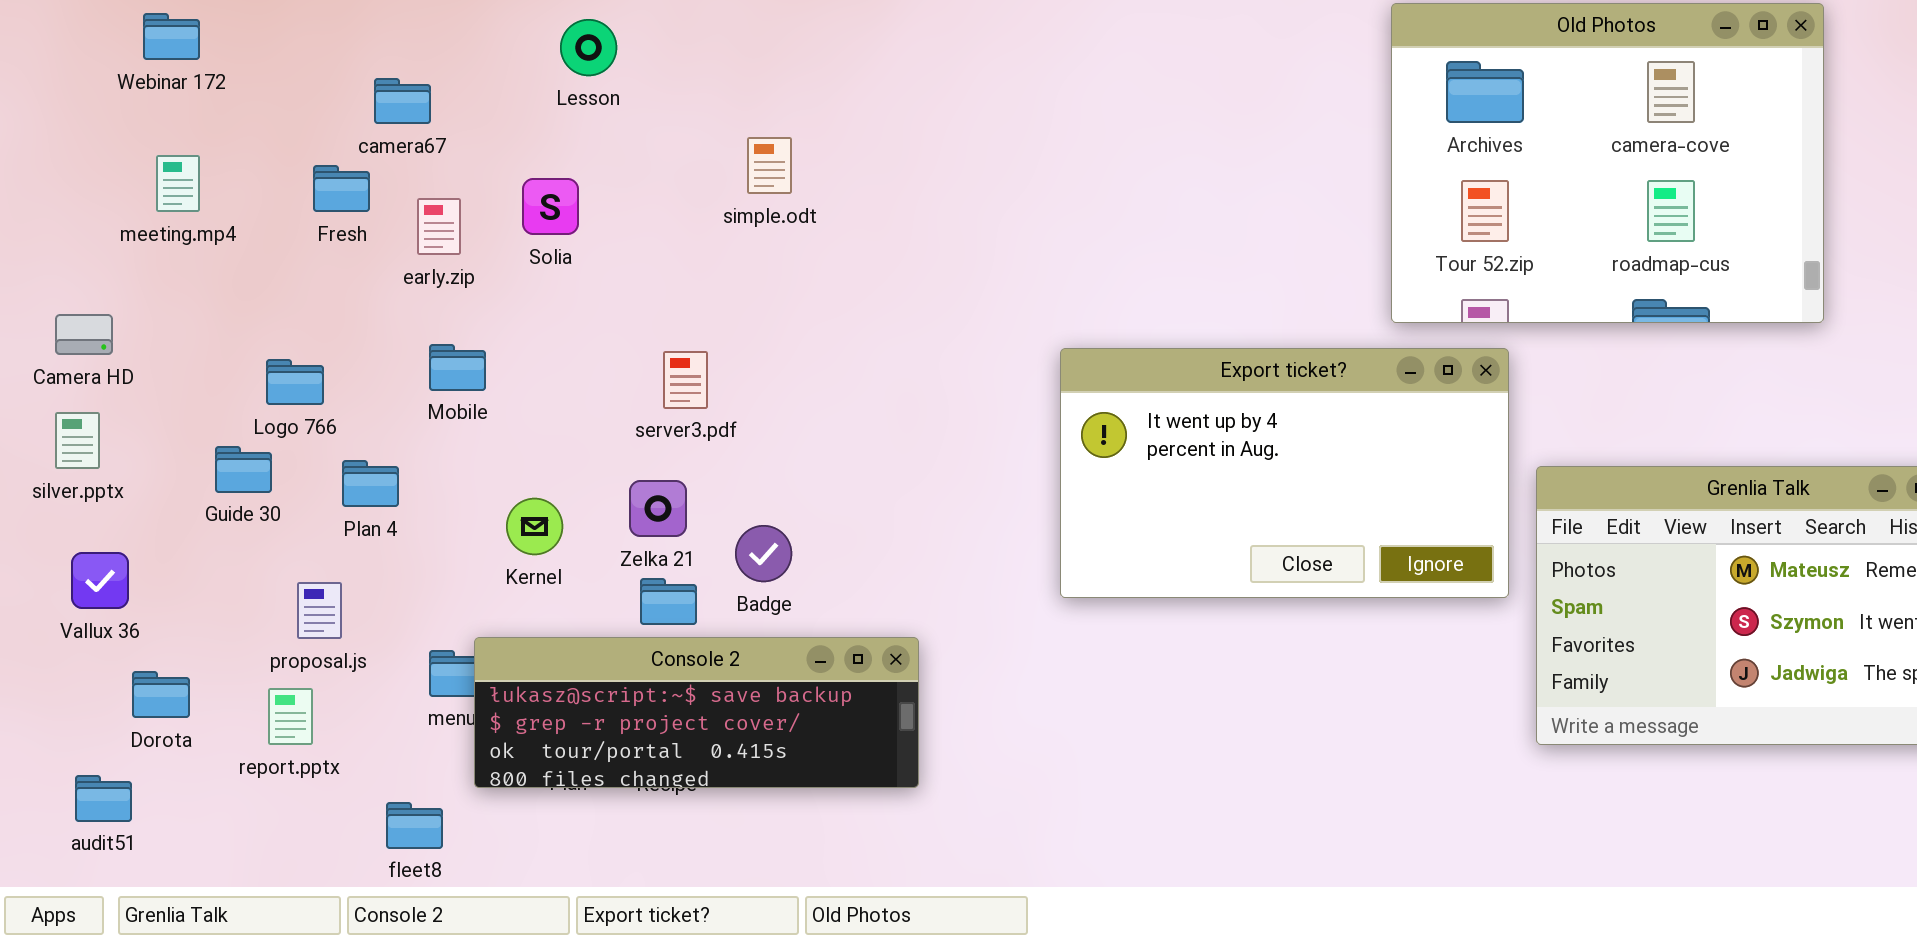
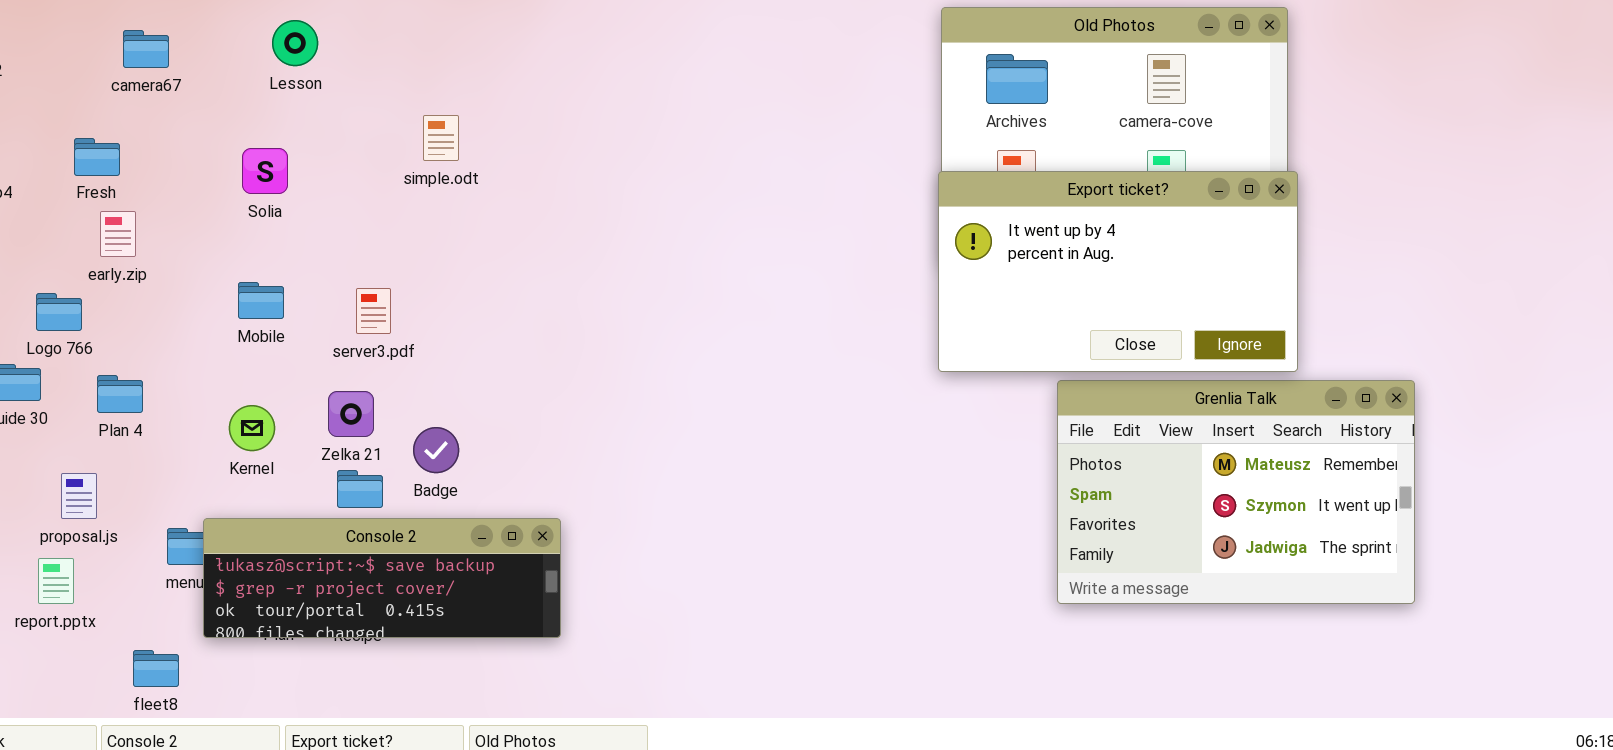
camera67: [374,78,431,124] -> [123,30,169,68], moved
early.zip: [417,198,461,255] -> [100,211,136,257], moved
Mobile: [429,344,486,391] -> [238,282,284,319], moved
Export ticket?: [1060,348,1509,598] -> [938,171,1298,372], moved

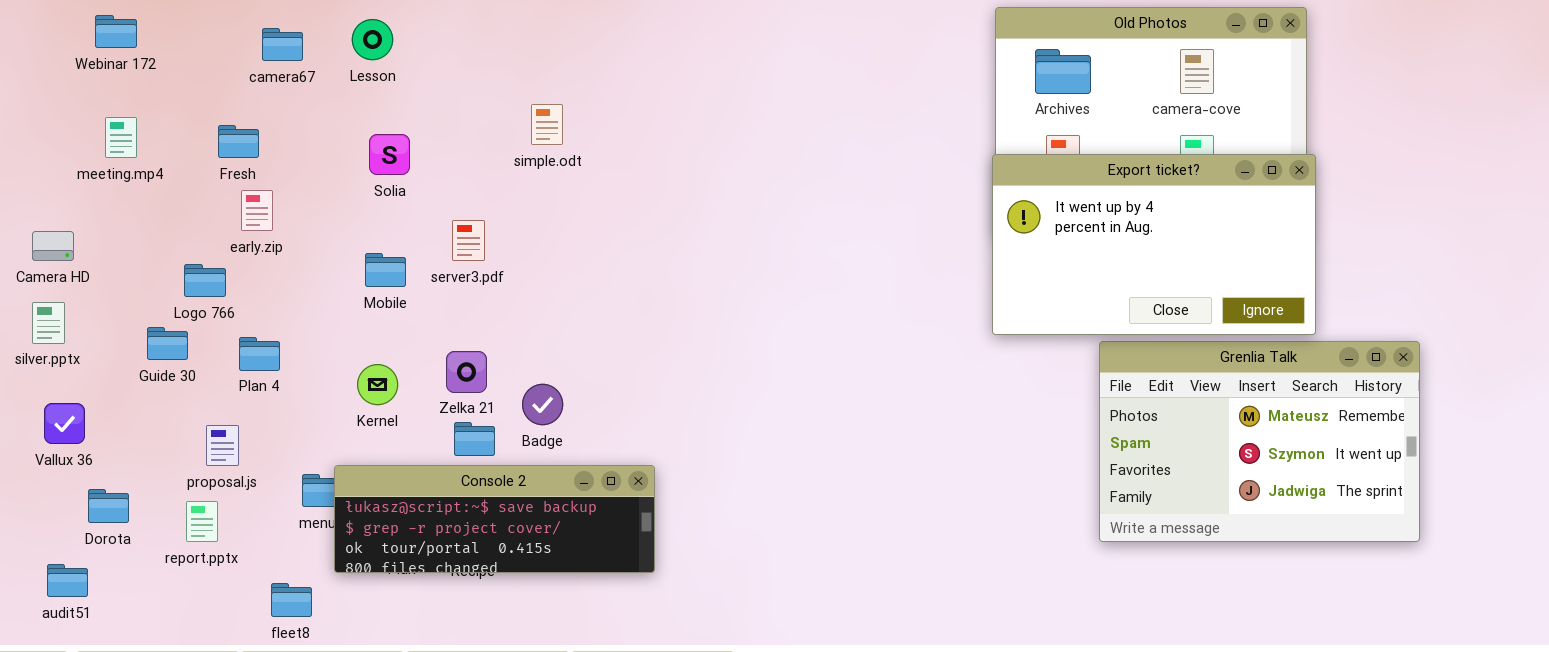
Lesson: [272,20,318,66] -> [352,19,393,60], moved
server3.pdf: [356,288,391,334] -> [452,220,485,261], moved

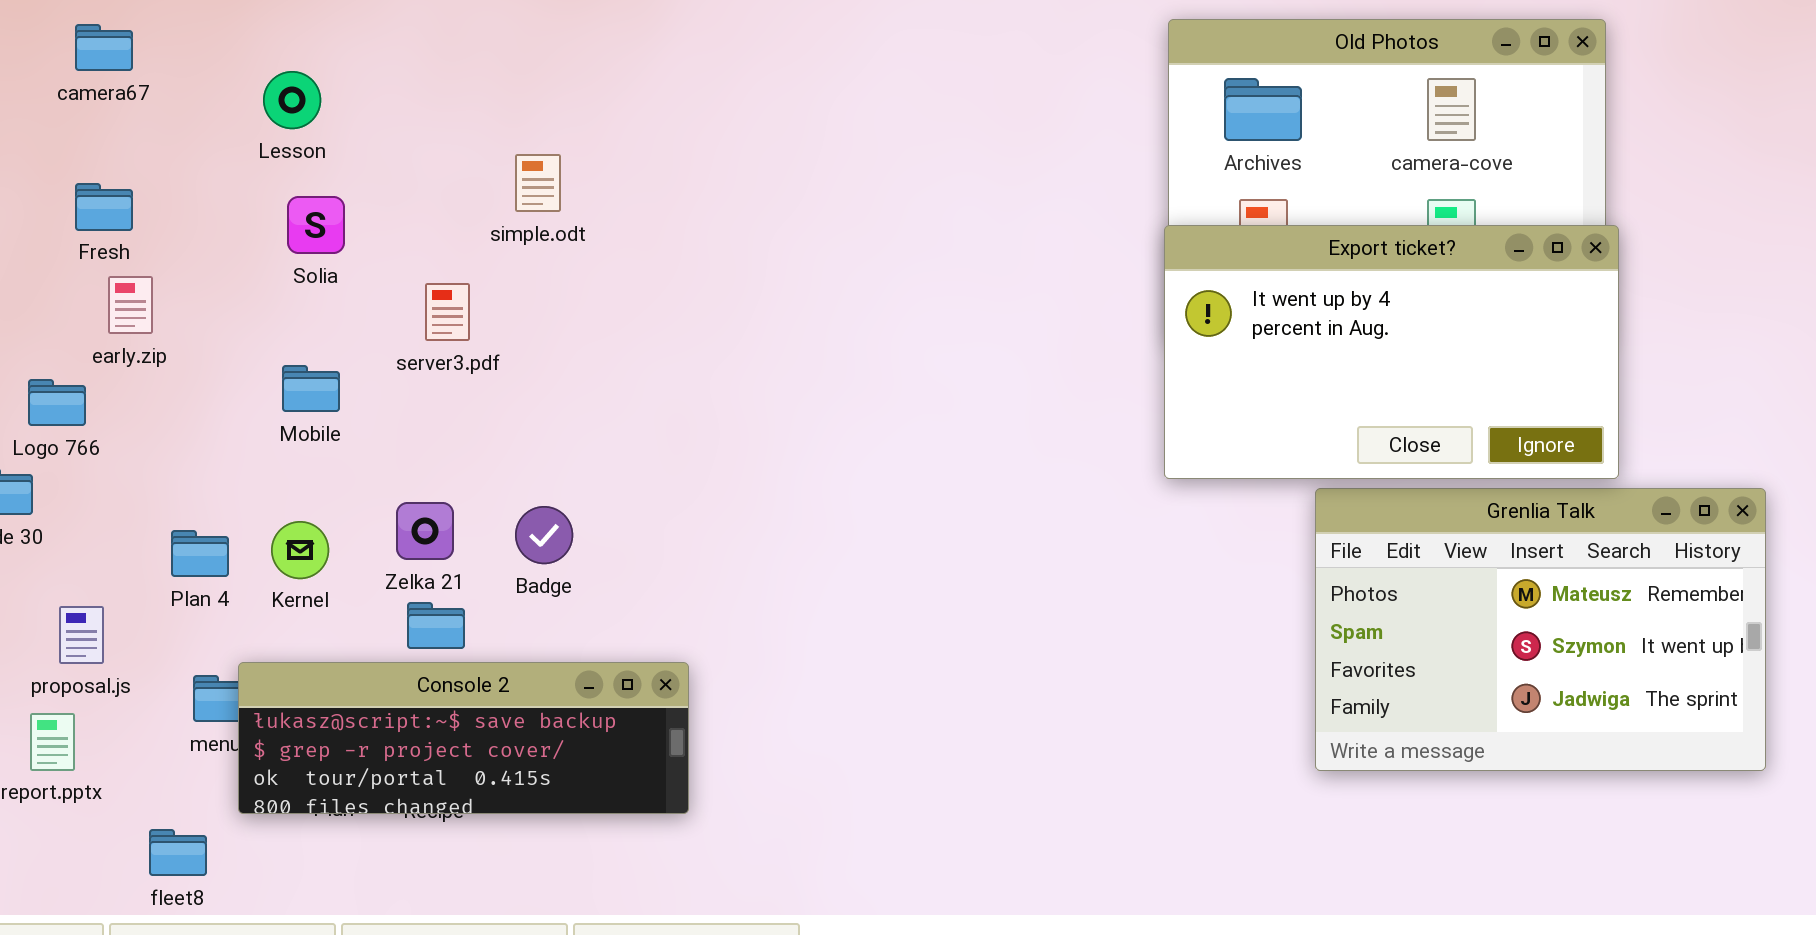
Lesson: [352,19,393,60] -> [263,71,321,129], moved
camera67: [262,28,303,61] -> [75,24,133,71], moved
server3.pdf: [452,220,485,261] -> [425,283,470,341], moved
Plan 4: [239,337,280,371] -> [171,530,229,577], moved
Badge: [522,384,563,425] -> [515,506,573,564], moved

